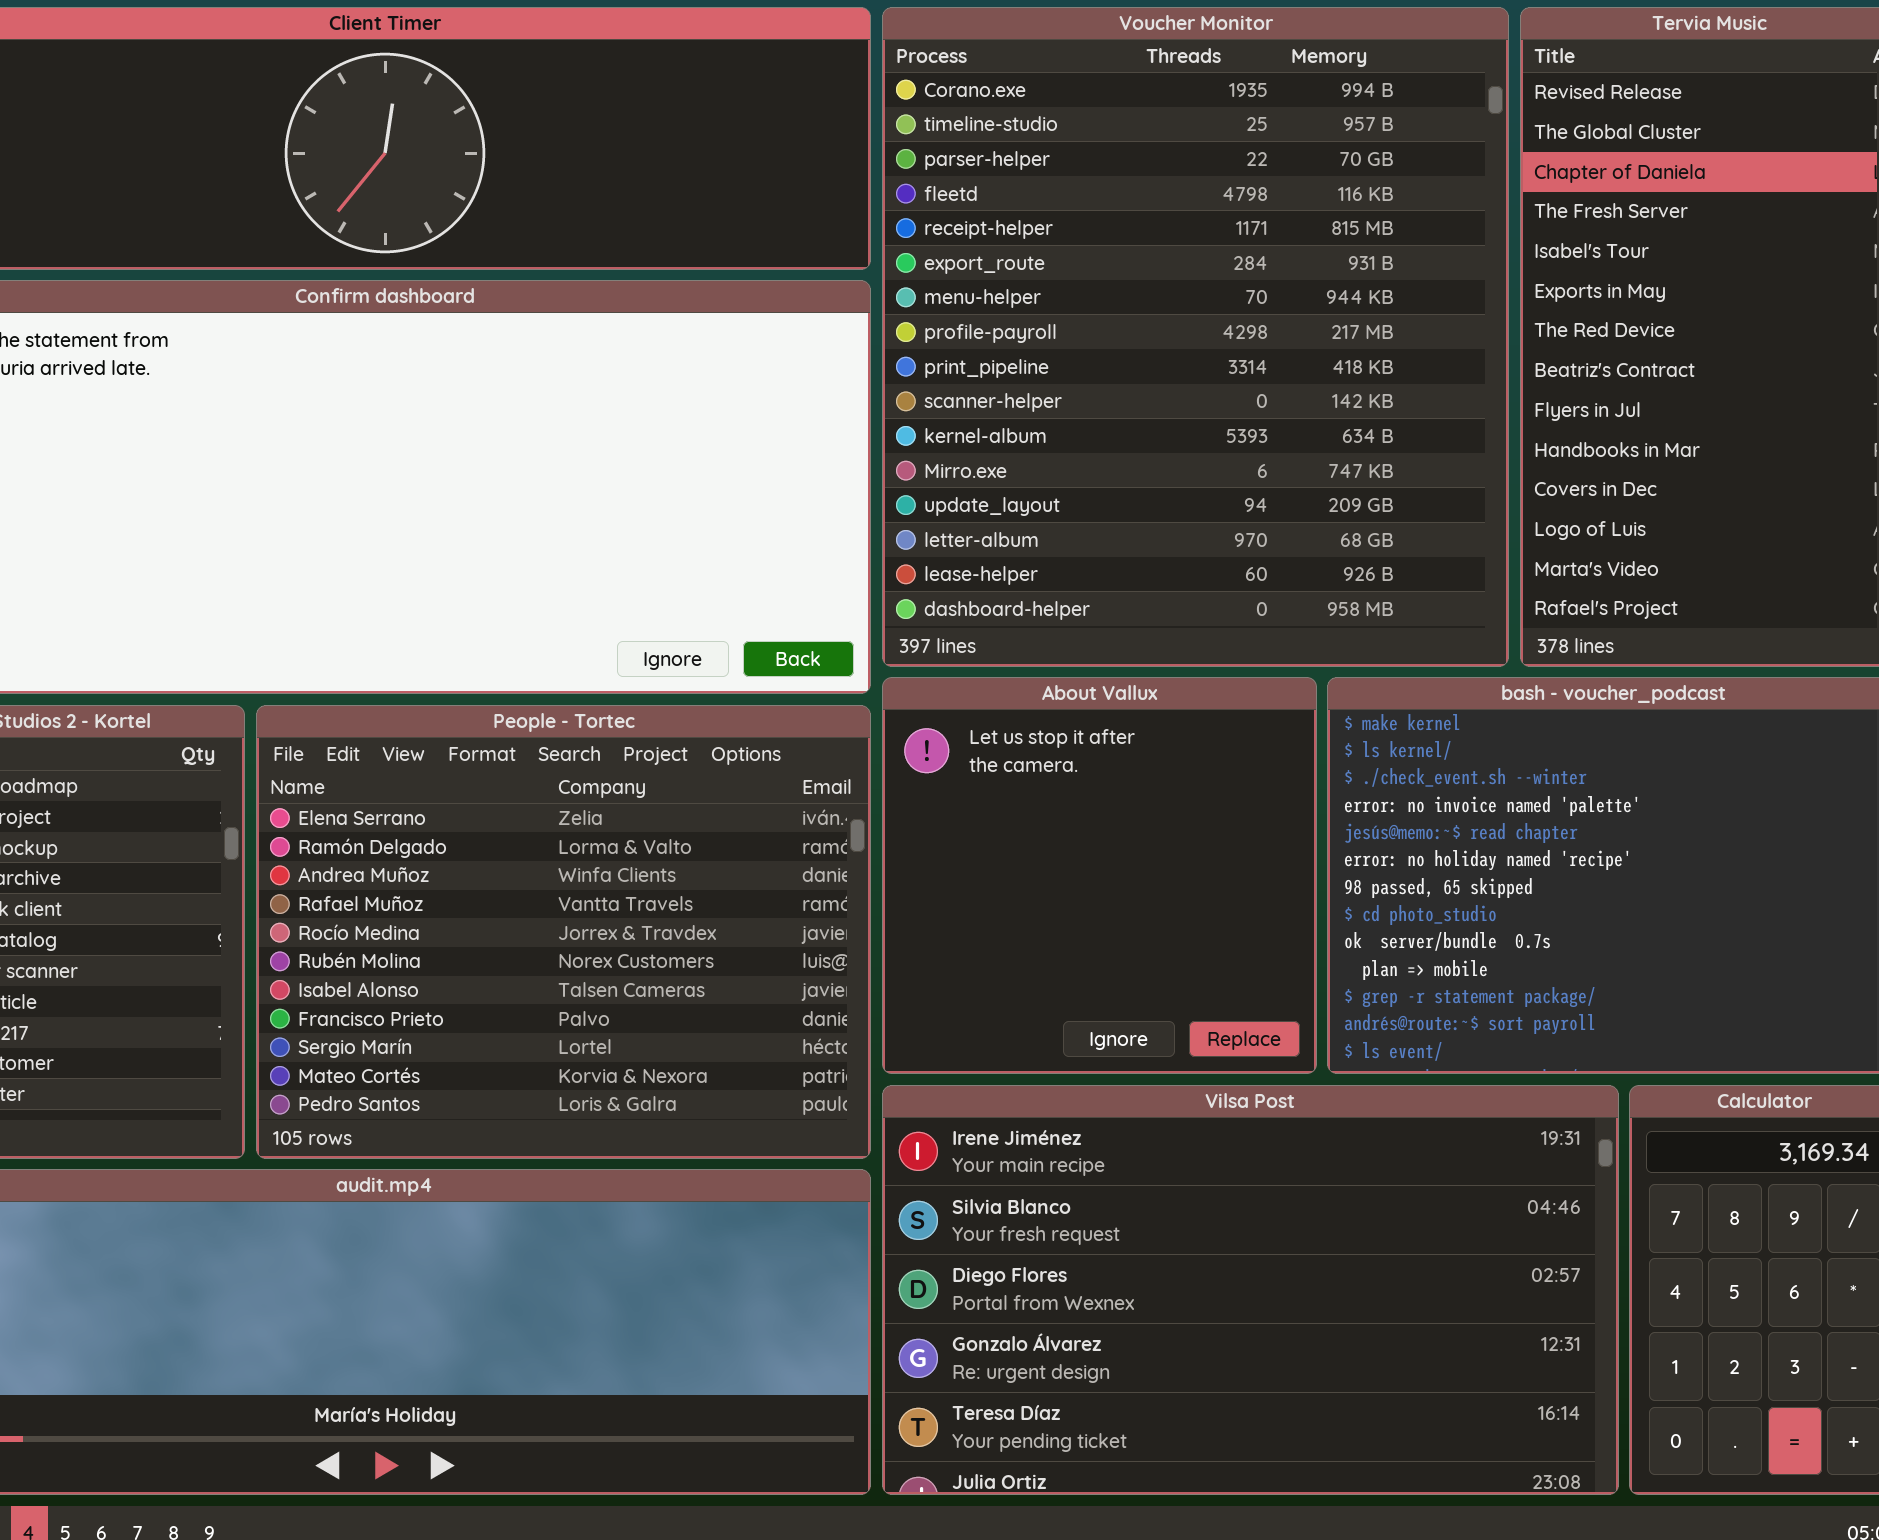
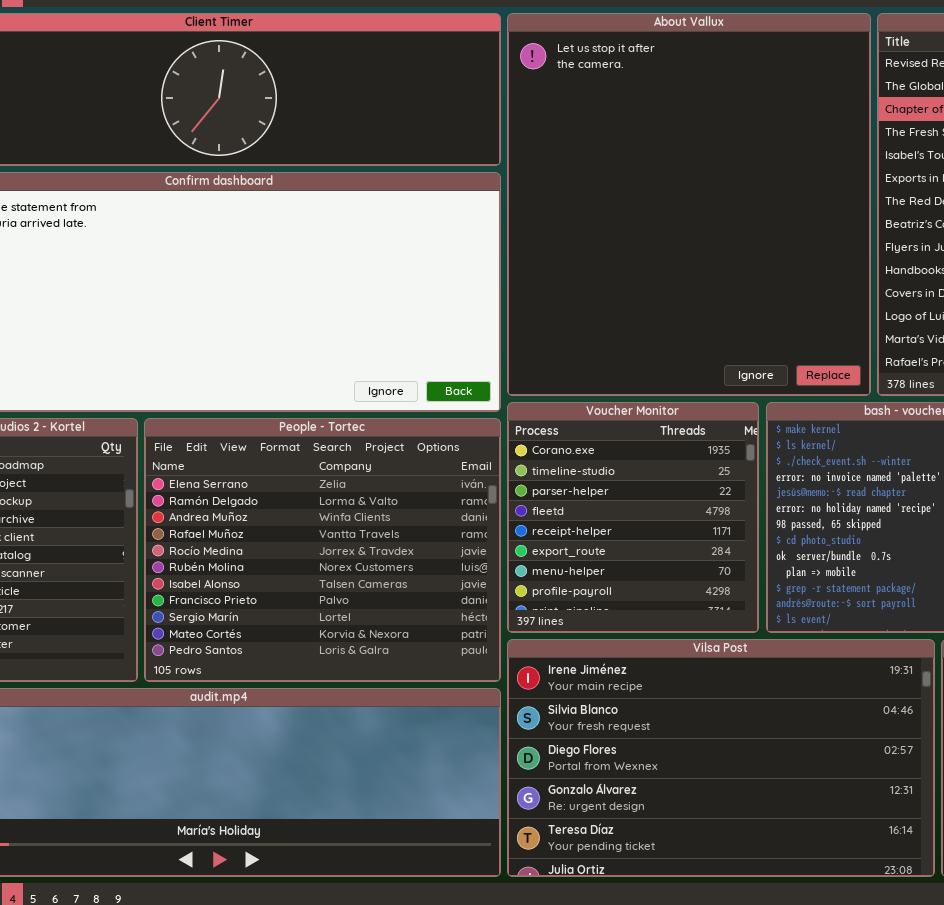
Voucher Monitor: [882,7,1509,667] -> [507,402,759,633], moved, resized
About Vallux: [882,677,1317,1074] -> [507,13,871,396], moved, resized

